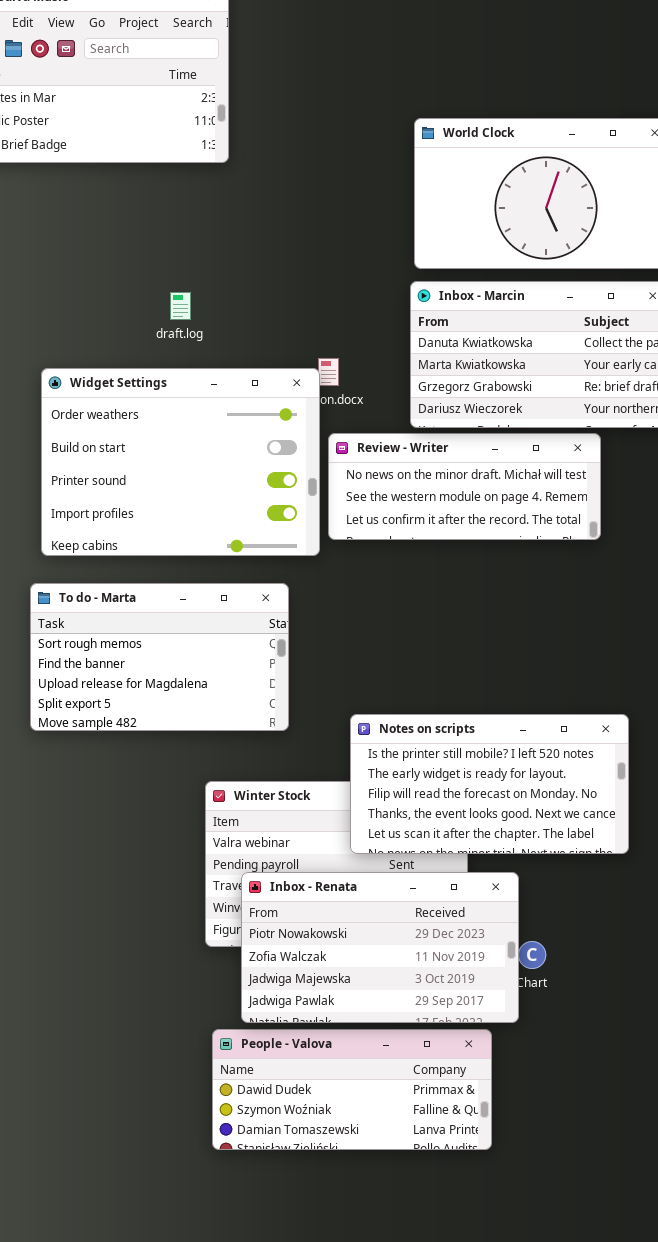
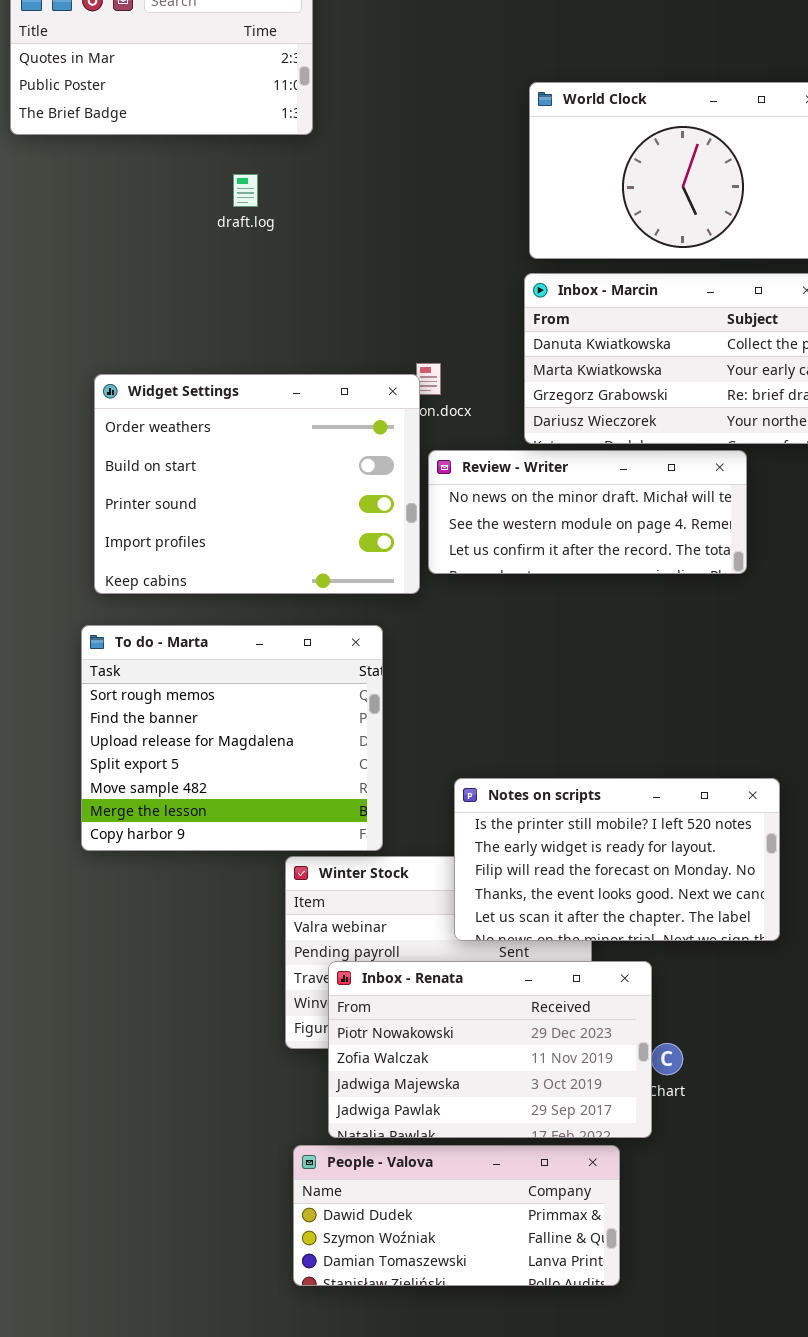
draft.log: [170,292,191,320] -> [233,174,258,207], moved
To do - Marta: [30,583,289,731] -> [81,625,383,851], resized

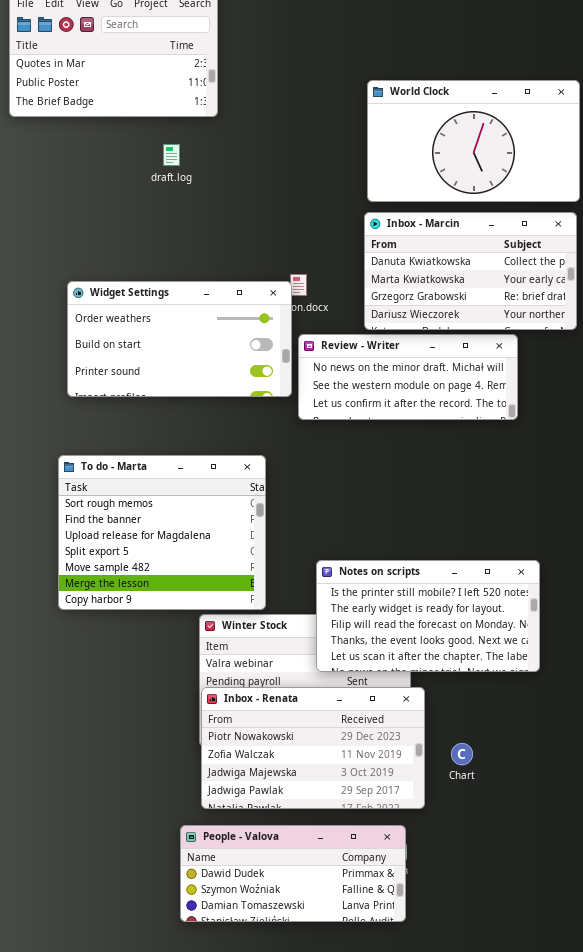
Widget Settings: [94,374,420,594] -> [67,281,292,397], resized
Inbox - Renata: [328,961,652,1138] -> [201,687,425,809], moved
People - Valova: [293,1145,620,1286] -> [180,825,406,922], moved

